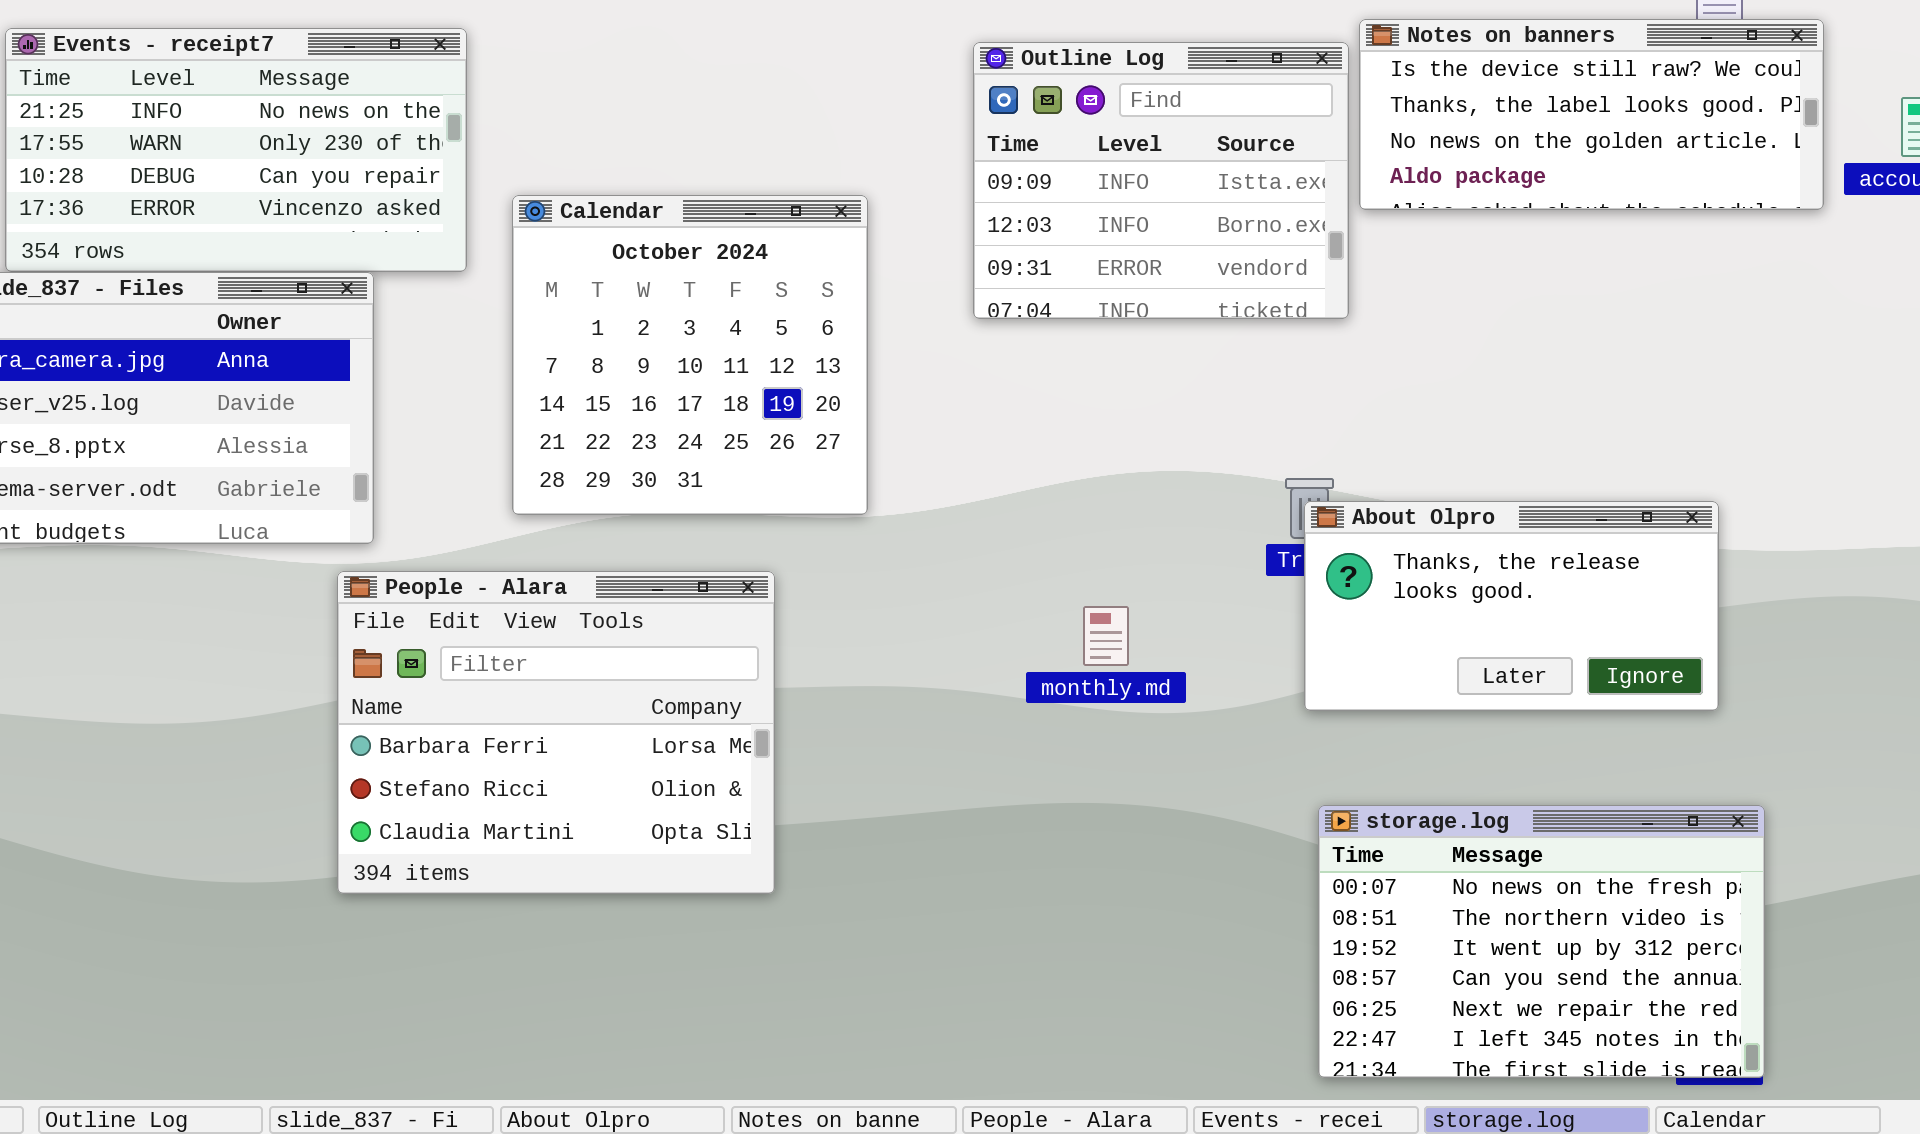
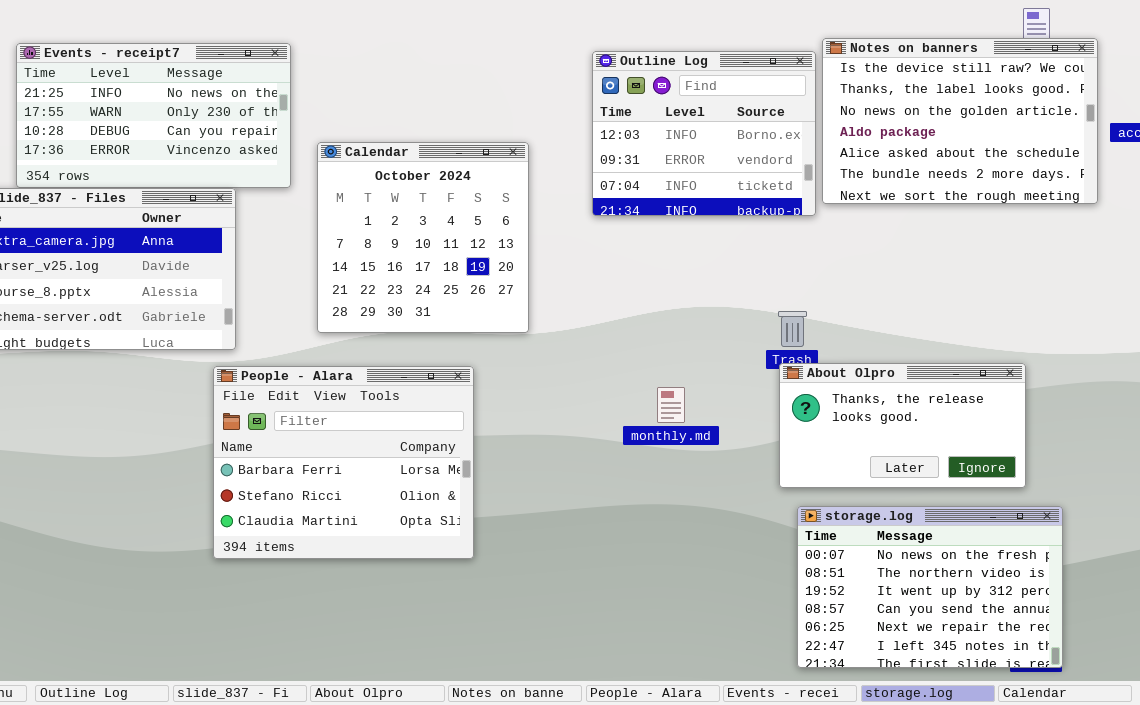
Notes on banners: [1359,19,1824,210] -> [822,38,1098,204], resized
Outline Log: [973,42,1349,319] -> [592,51,816,216], scrolled down 1 row
About Olpro: [1304,501,1719,711] -> [779,363,1026,488], moved

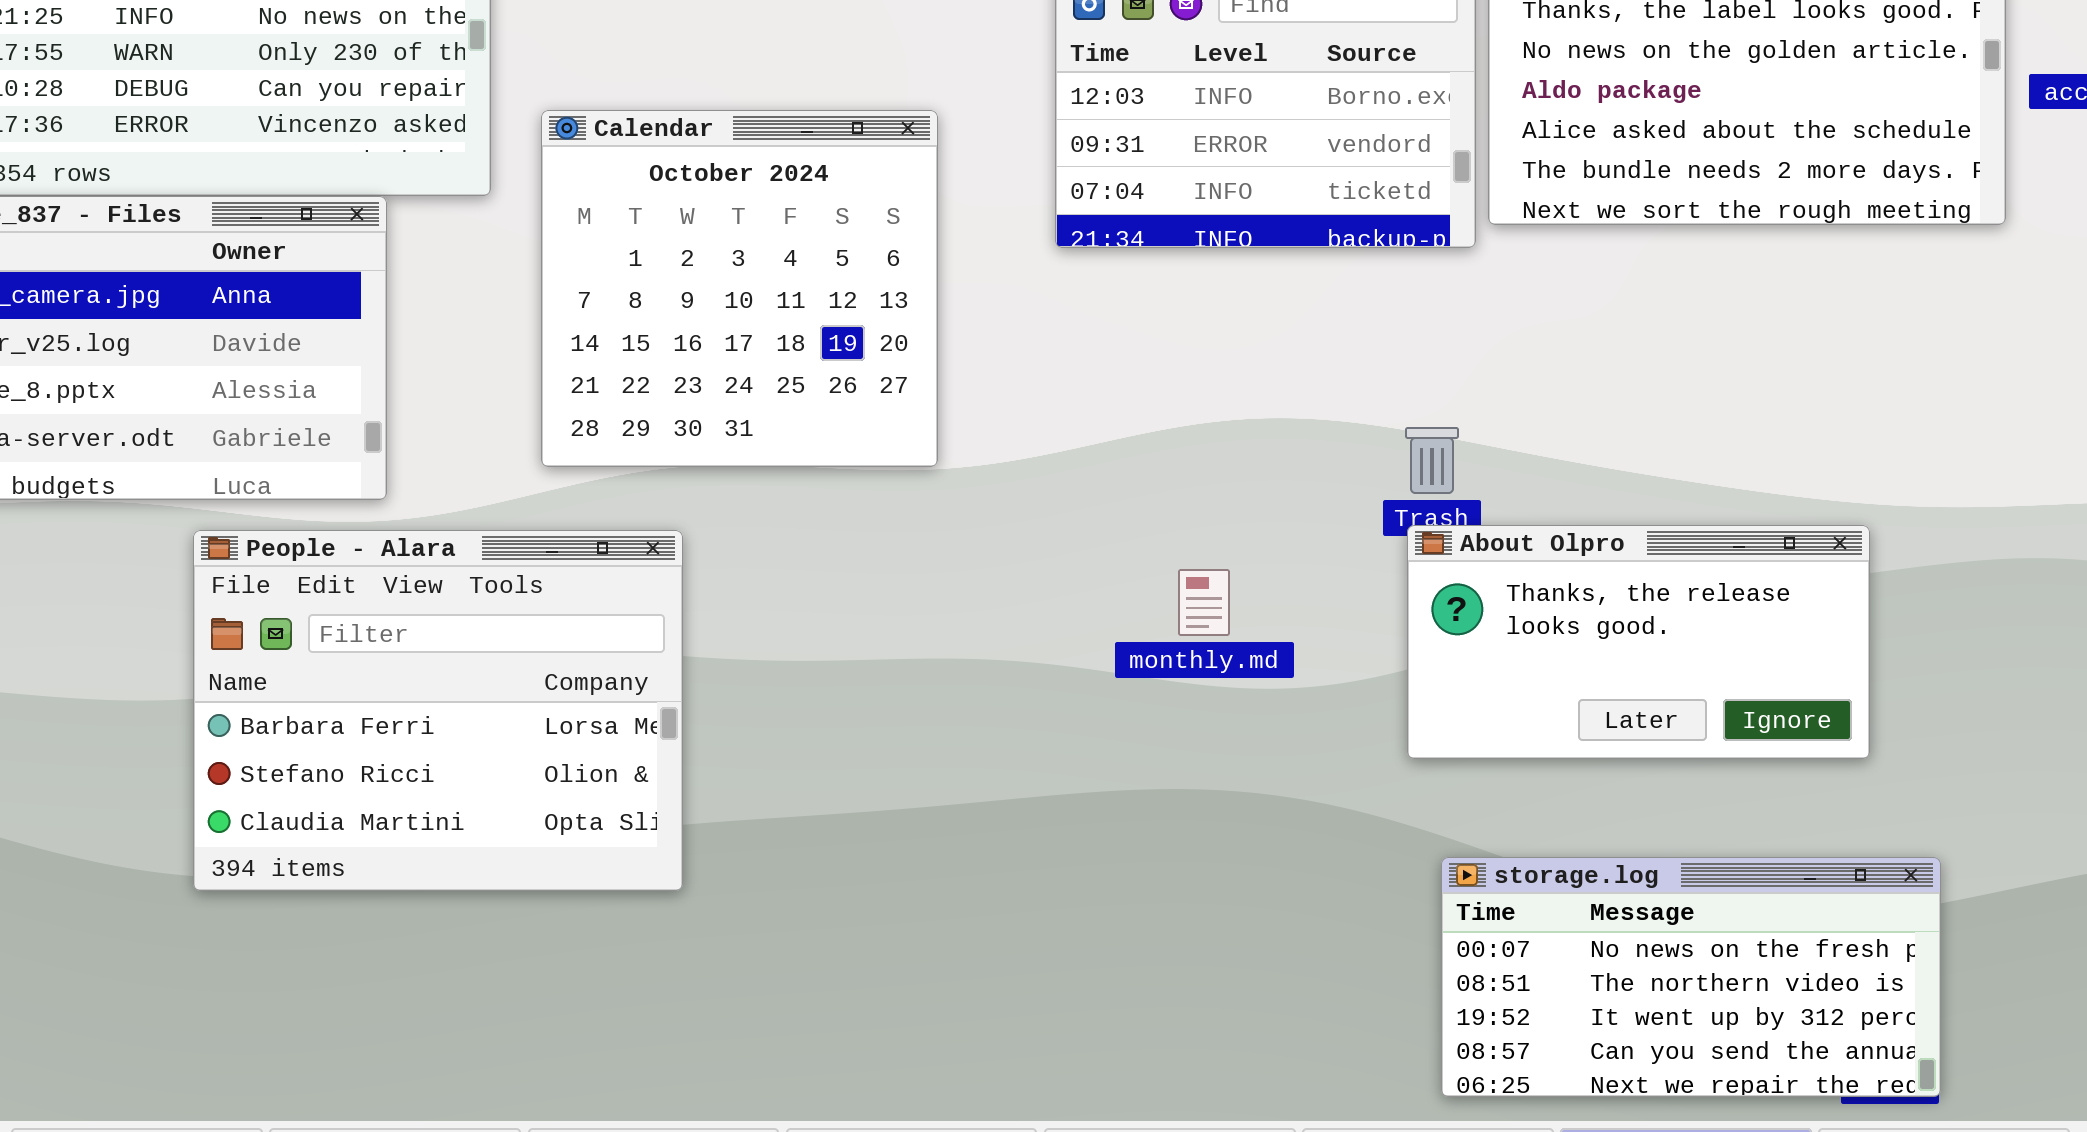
People - Alara: [213,366,474,559] -> [193,530,683,891], moved
storage.log: [797,506,1063,668] -> [1441,857,1941,1097], resized

